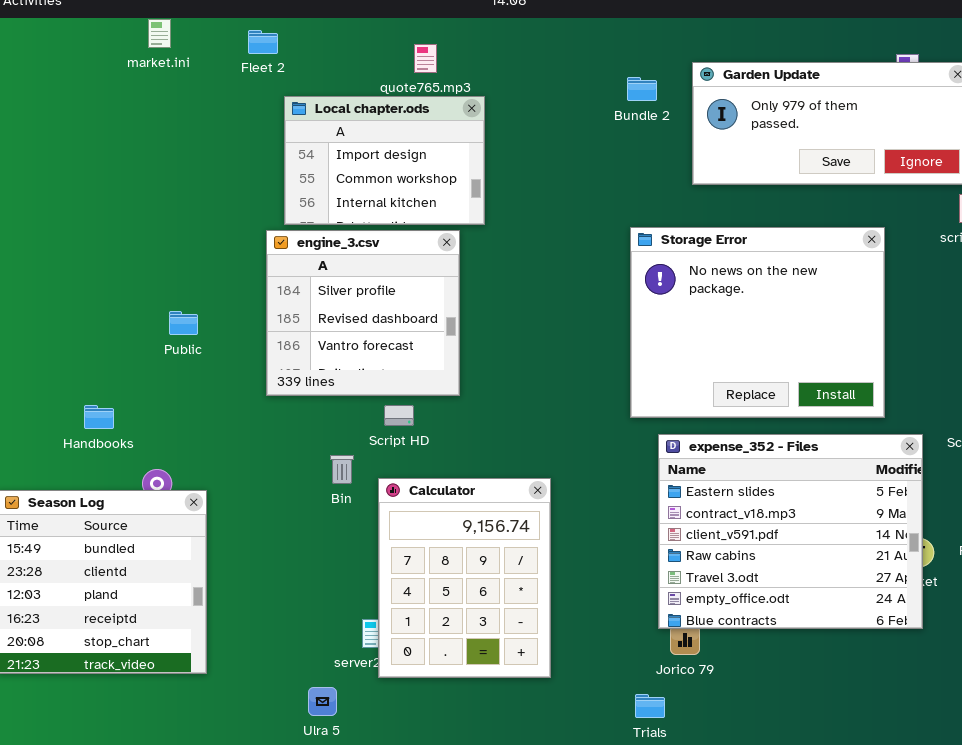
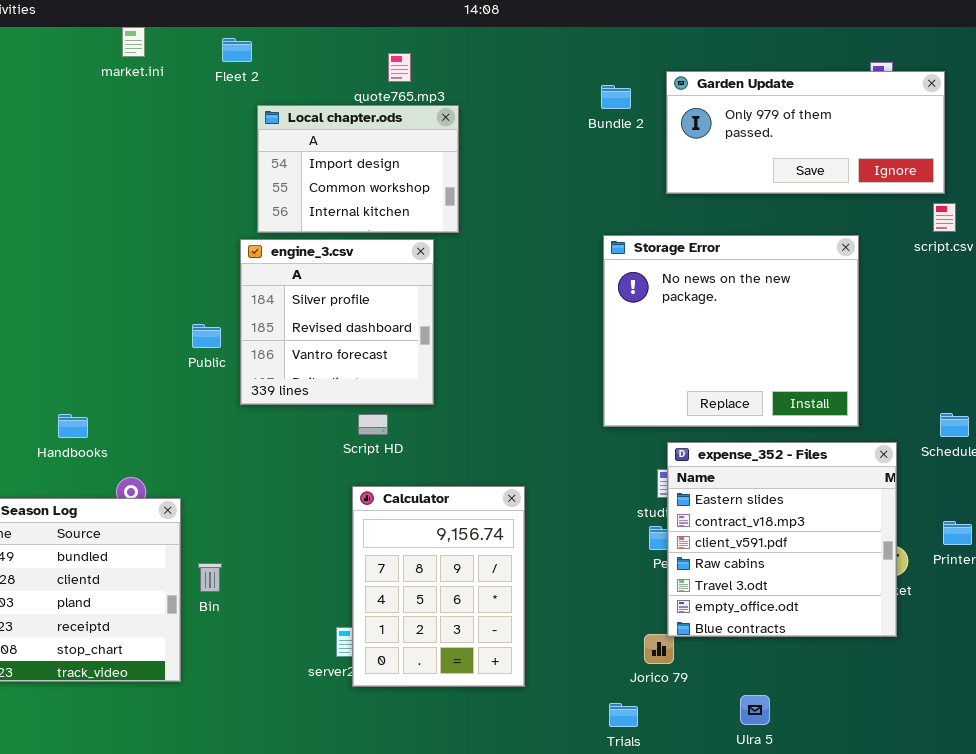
Public: [169,311,198,335] -> [192,324,221,348], moved
expense_352 - Files: [658,434,923,629] -> [667,442,897,637], resized
Bin: [330,455,354,484] -> [198,563,222,592], moved
Ulra 5: [308,687,337,716] -> [740,695,770,725], moved

